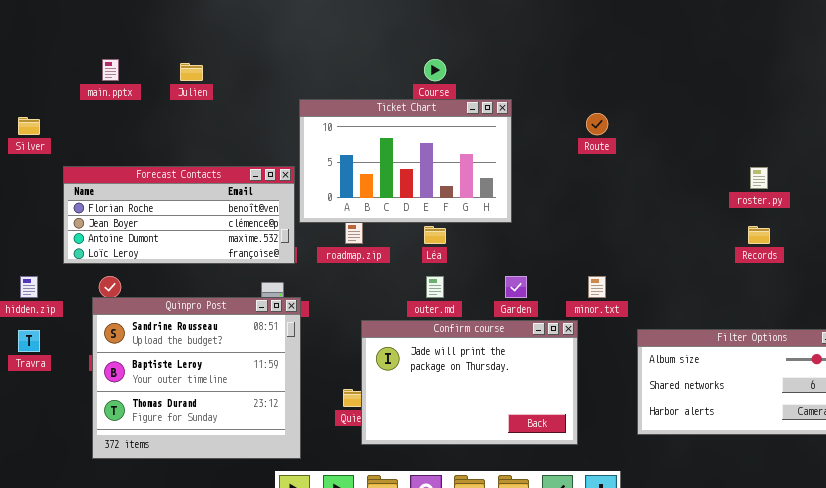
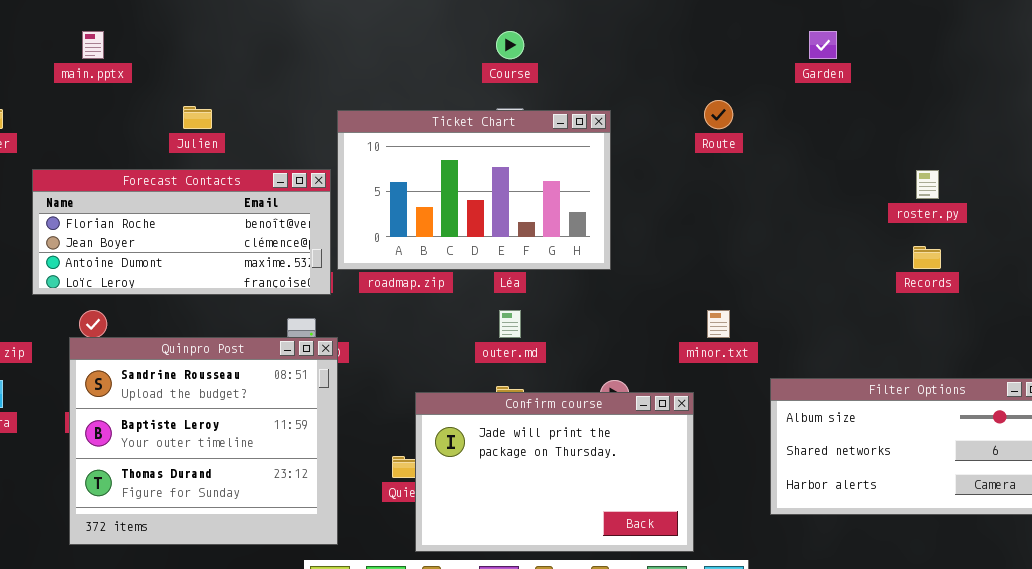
Julien: [180,63,203,81] -> [183,106,212,129], moved
Ticket Chart: [299,99,512,223] -> [337,110,611,270], moved
Garden: [505,276,527,298] -> [809,31,837,59], moved
Confirm course: [361,320,578,445] -> [415,392,694,552], moved

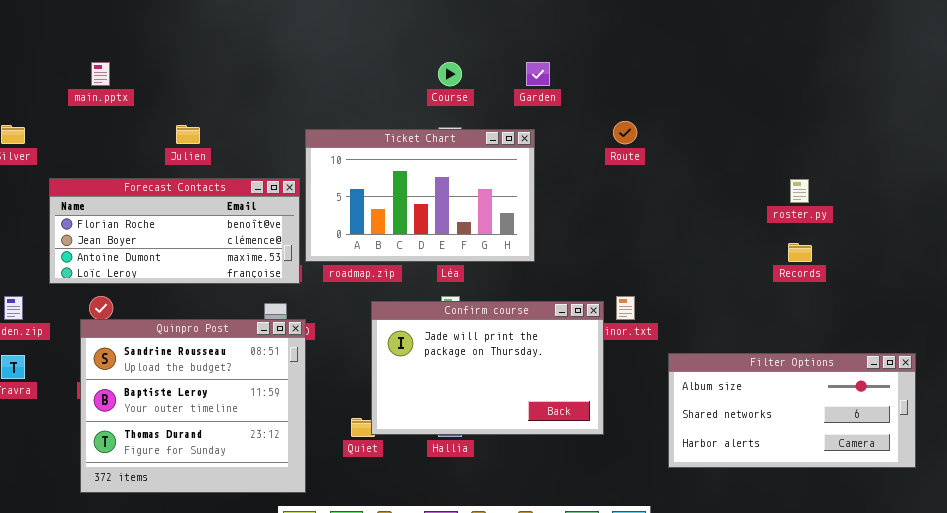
Garden: [809,31,837,59] -> [526,62,550,86], moved
Confirm course: [415,392,694,552] -> [371,301,604,435], moved

